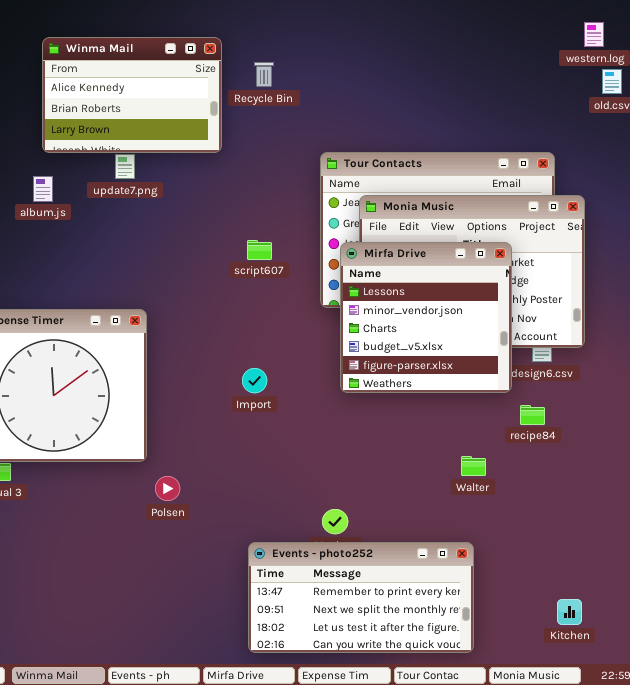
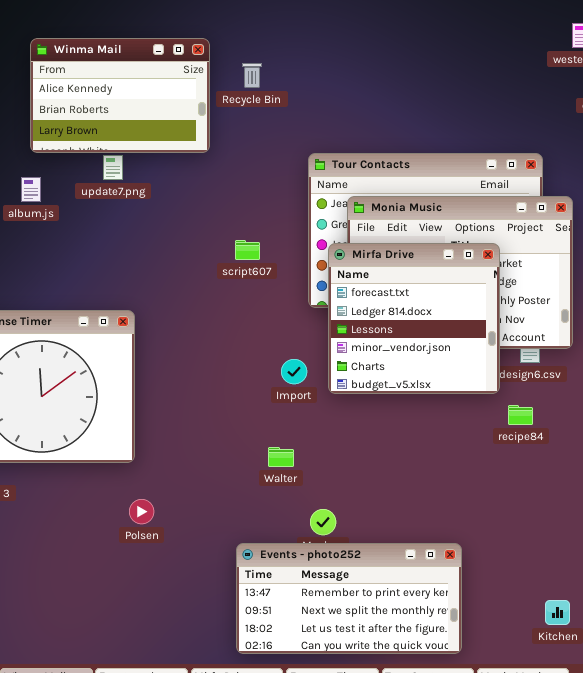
Mirfa Drive: [340,242,512,393] -> [328,243,500,394], scrolled up 2 rows
Import: [242,368,267,393] -> [281,359,307,384], moved
Walter: [461,456,486,476] -> [268,447,294,467], moved
Polsen: [155,476,180,501] -> [129,499,154,524], moved

